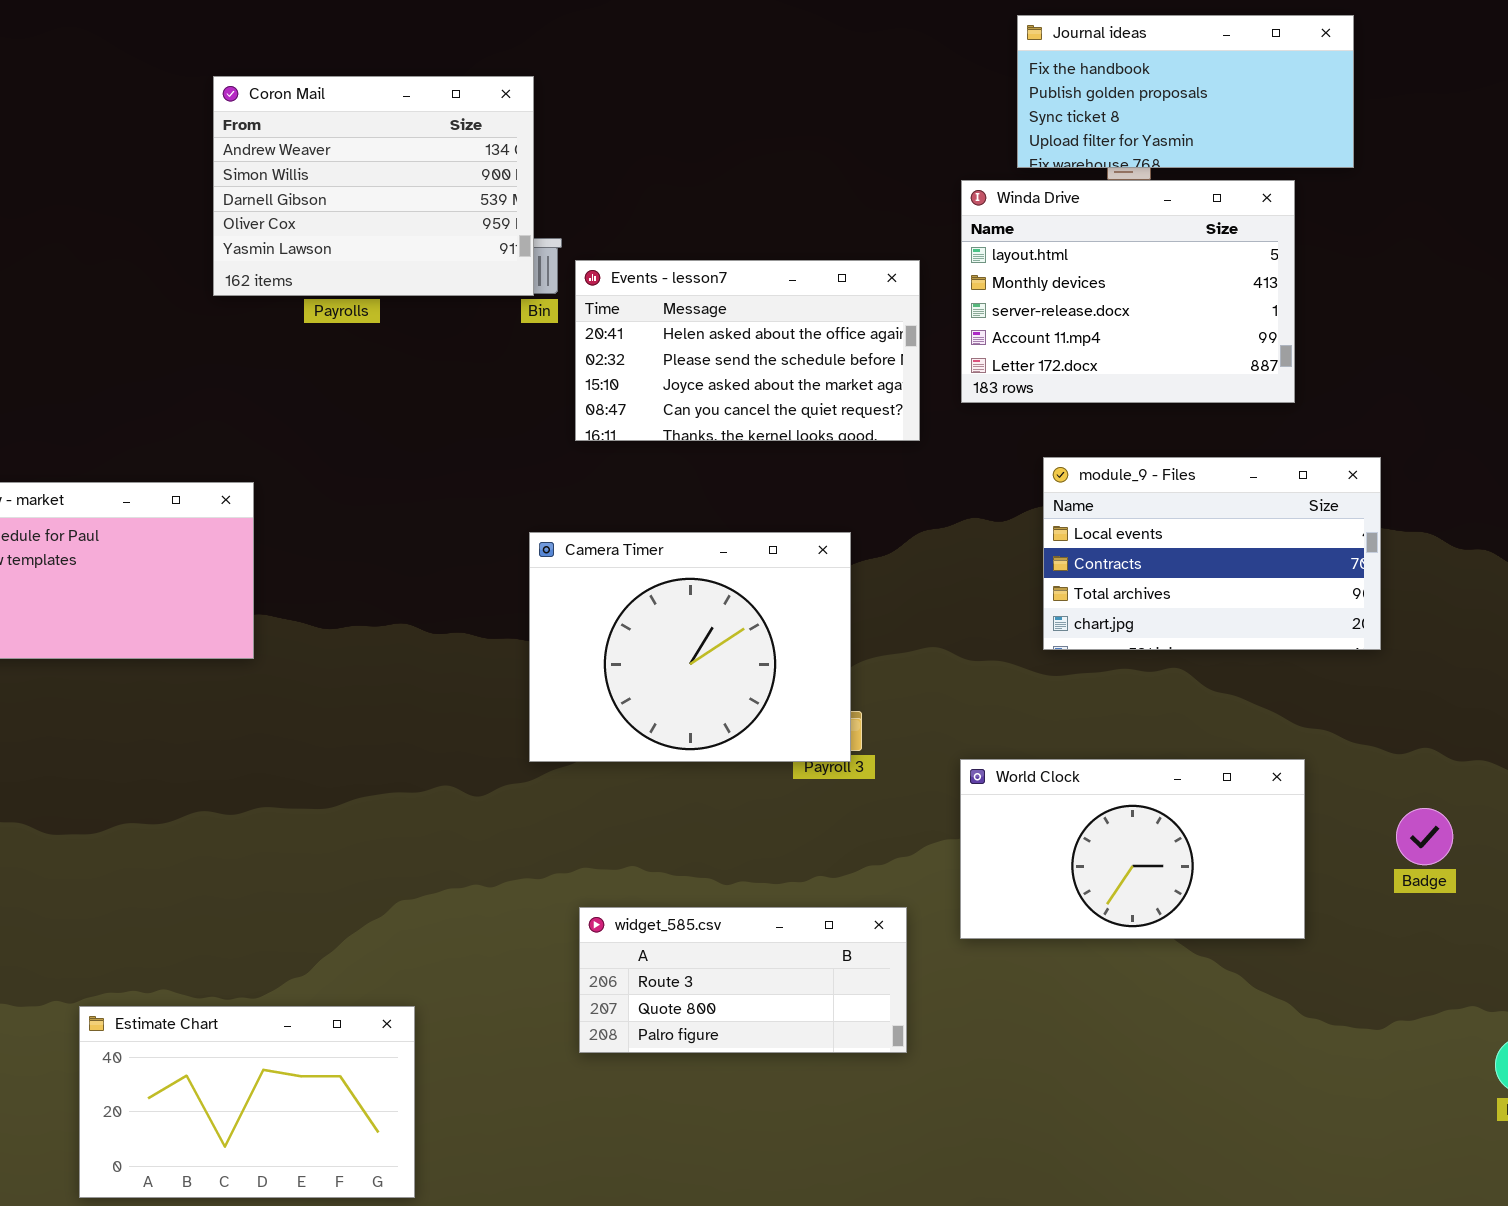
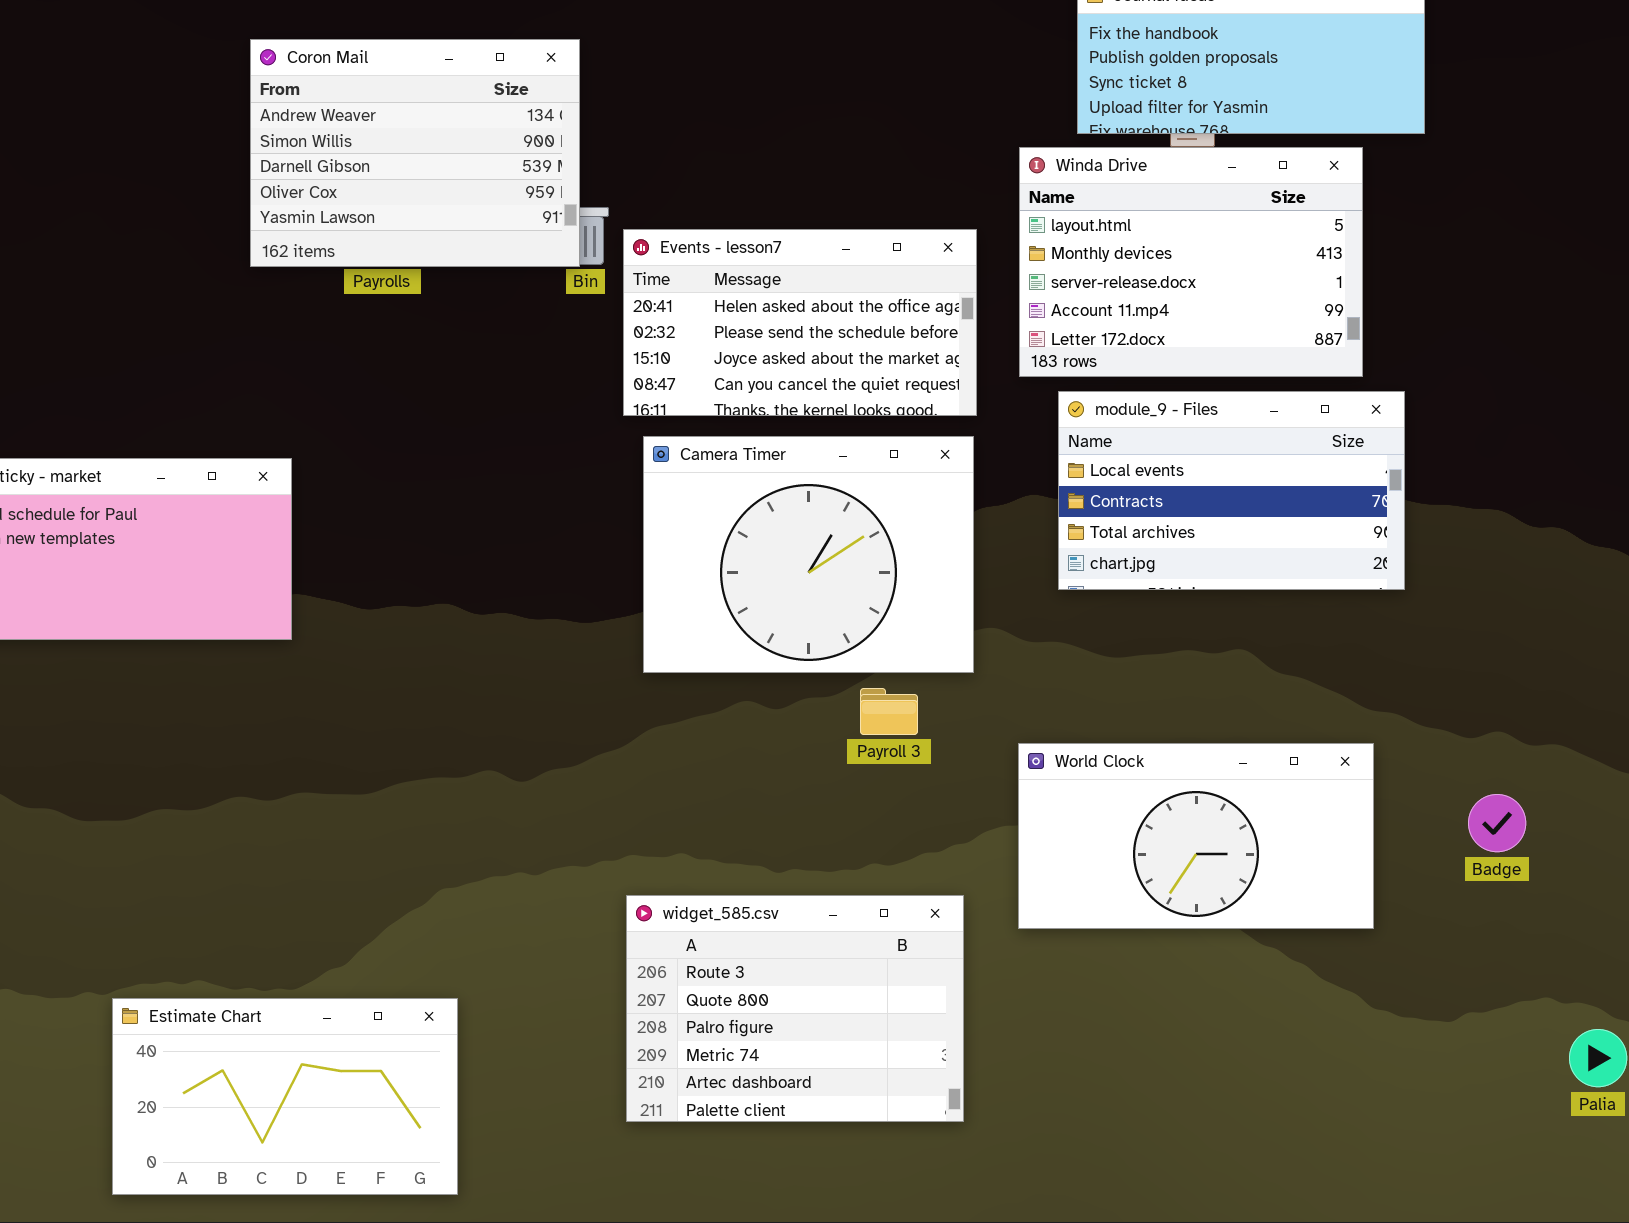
module_9 - Files: [1043,457,1381,650] -> [1058,391,1405,590], moved
Camera Timer: [529,532,851,762] -> [643,436,974,673], moved
widget_585.csv: [579,907,907,1053] -> [626,895,964,1122], resized

